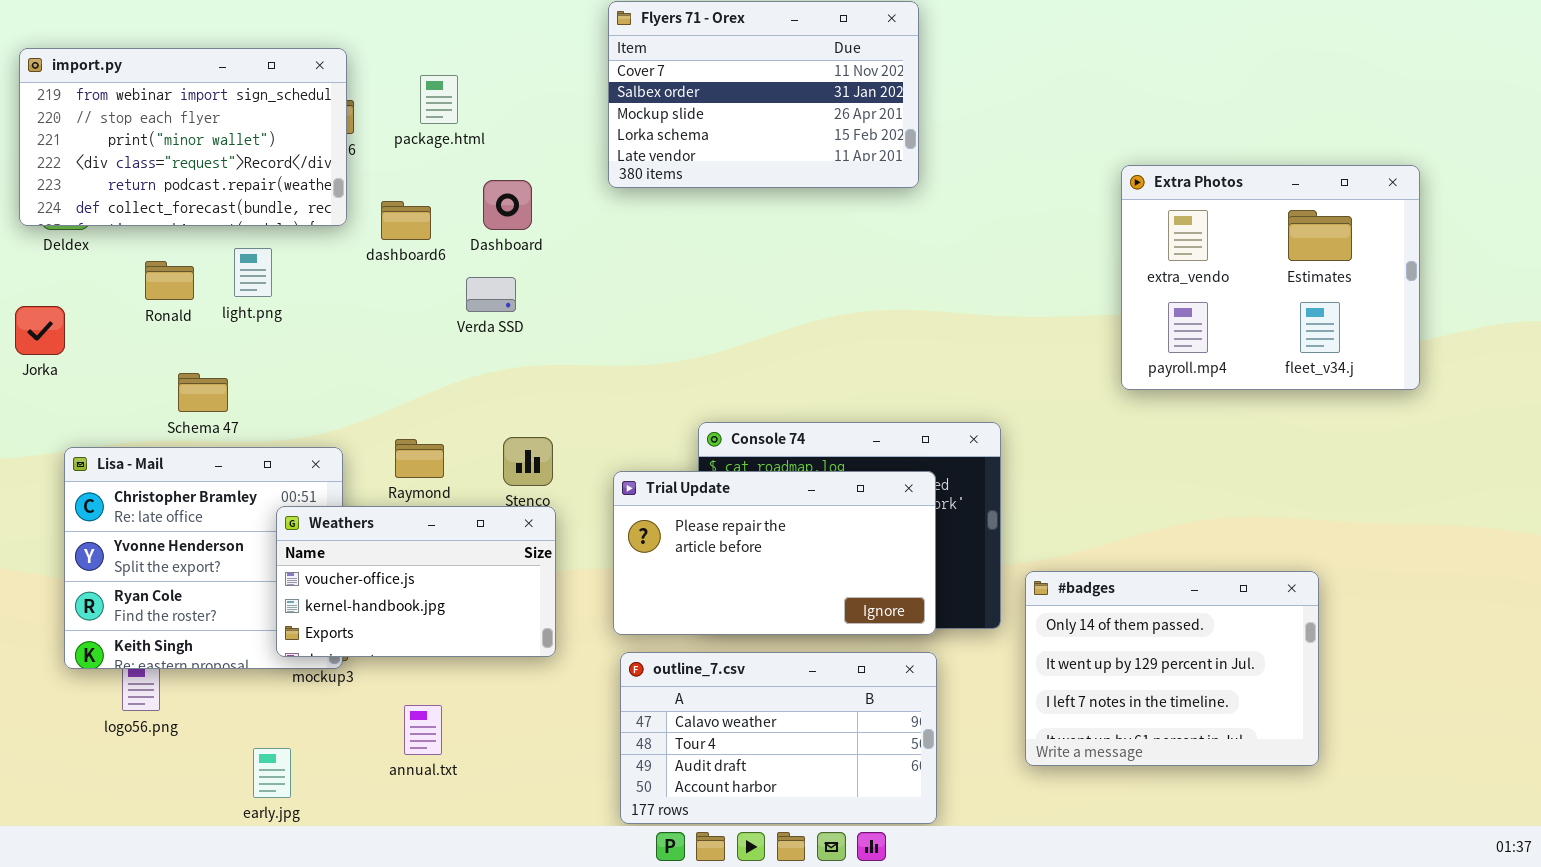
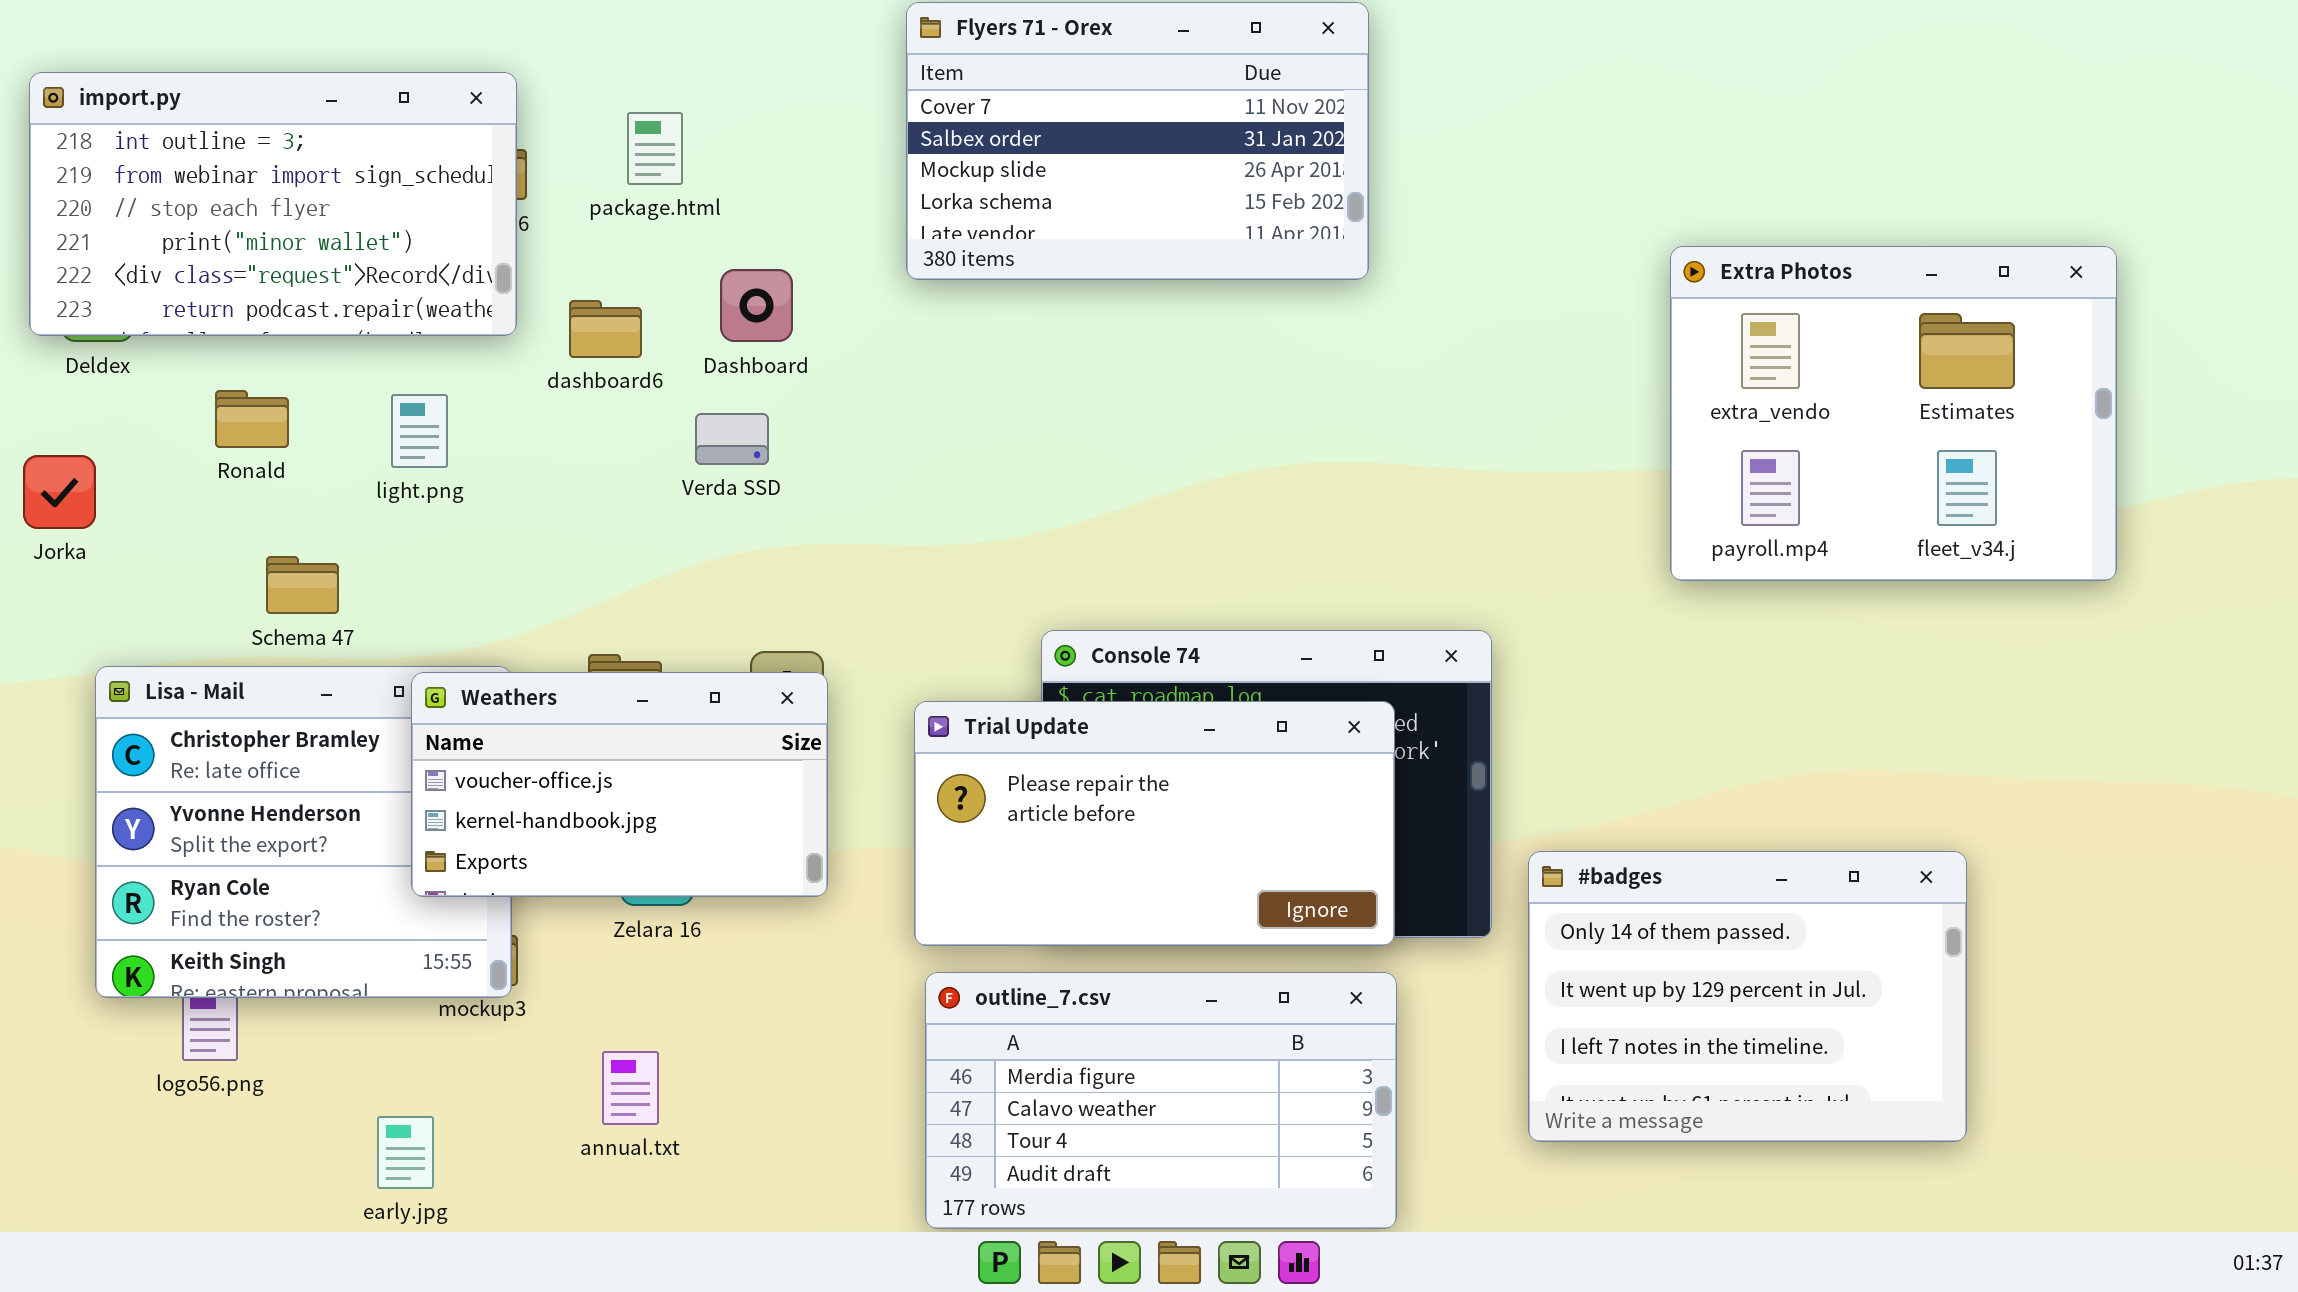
import.py: [19,48,347,226] -> [29,72,517,336], scrolled up 1 row
light.png: [234,248,272,297] -> [391,394,448,468], moved
Weathers: [276,506,556,657] -> [411,672,828,897], moved
outline_7.csv: [620,652,937,824] -> [925,972,1397,1229], scrolled up 1 row

